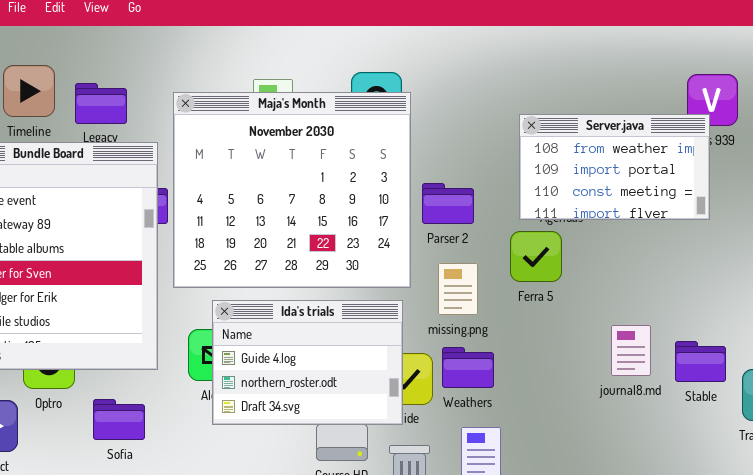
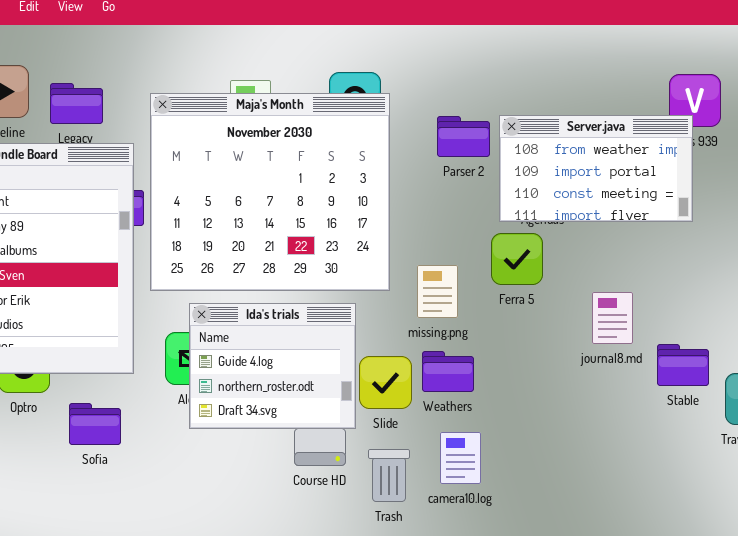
Parser 2: [422,183,474,224] -> [437,116,490,157], moved
Ida's trials: [212,300,403,425] -> [189,303,356,429], resized
journal8.md: [611,325,651,376] -> [592,292,633,344], moved

